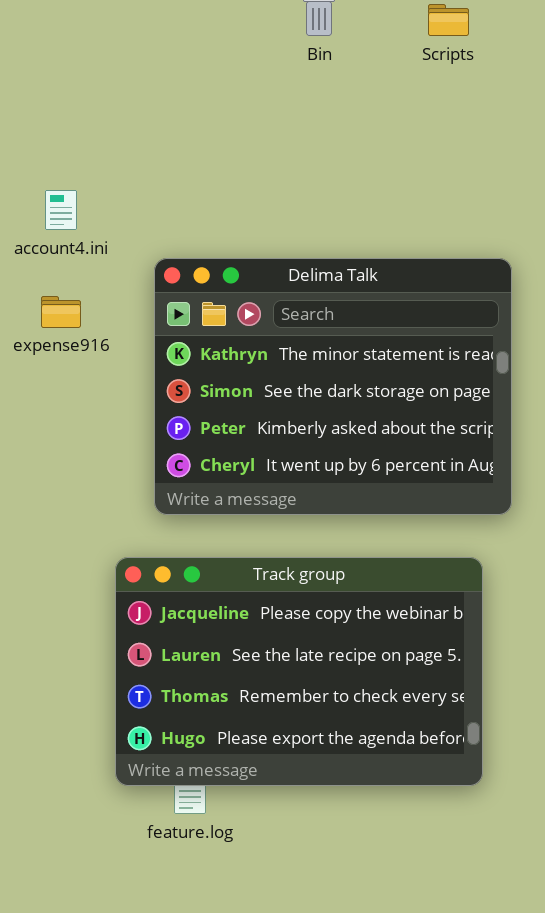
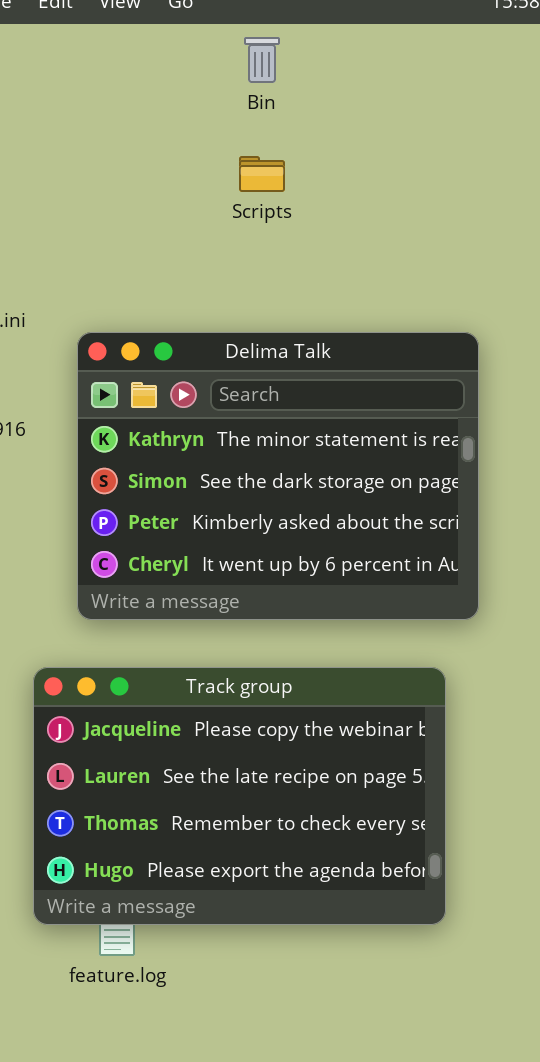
Scripts: [428,4,469,36] -> [239,156,285,192], moved

